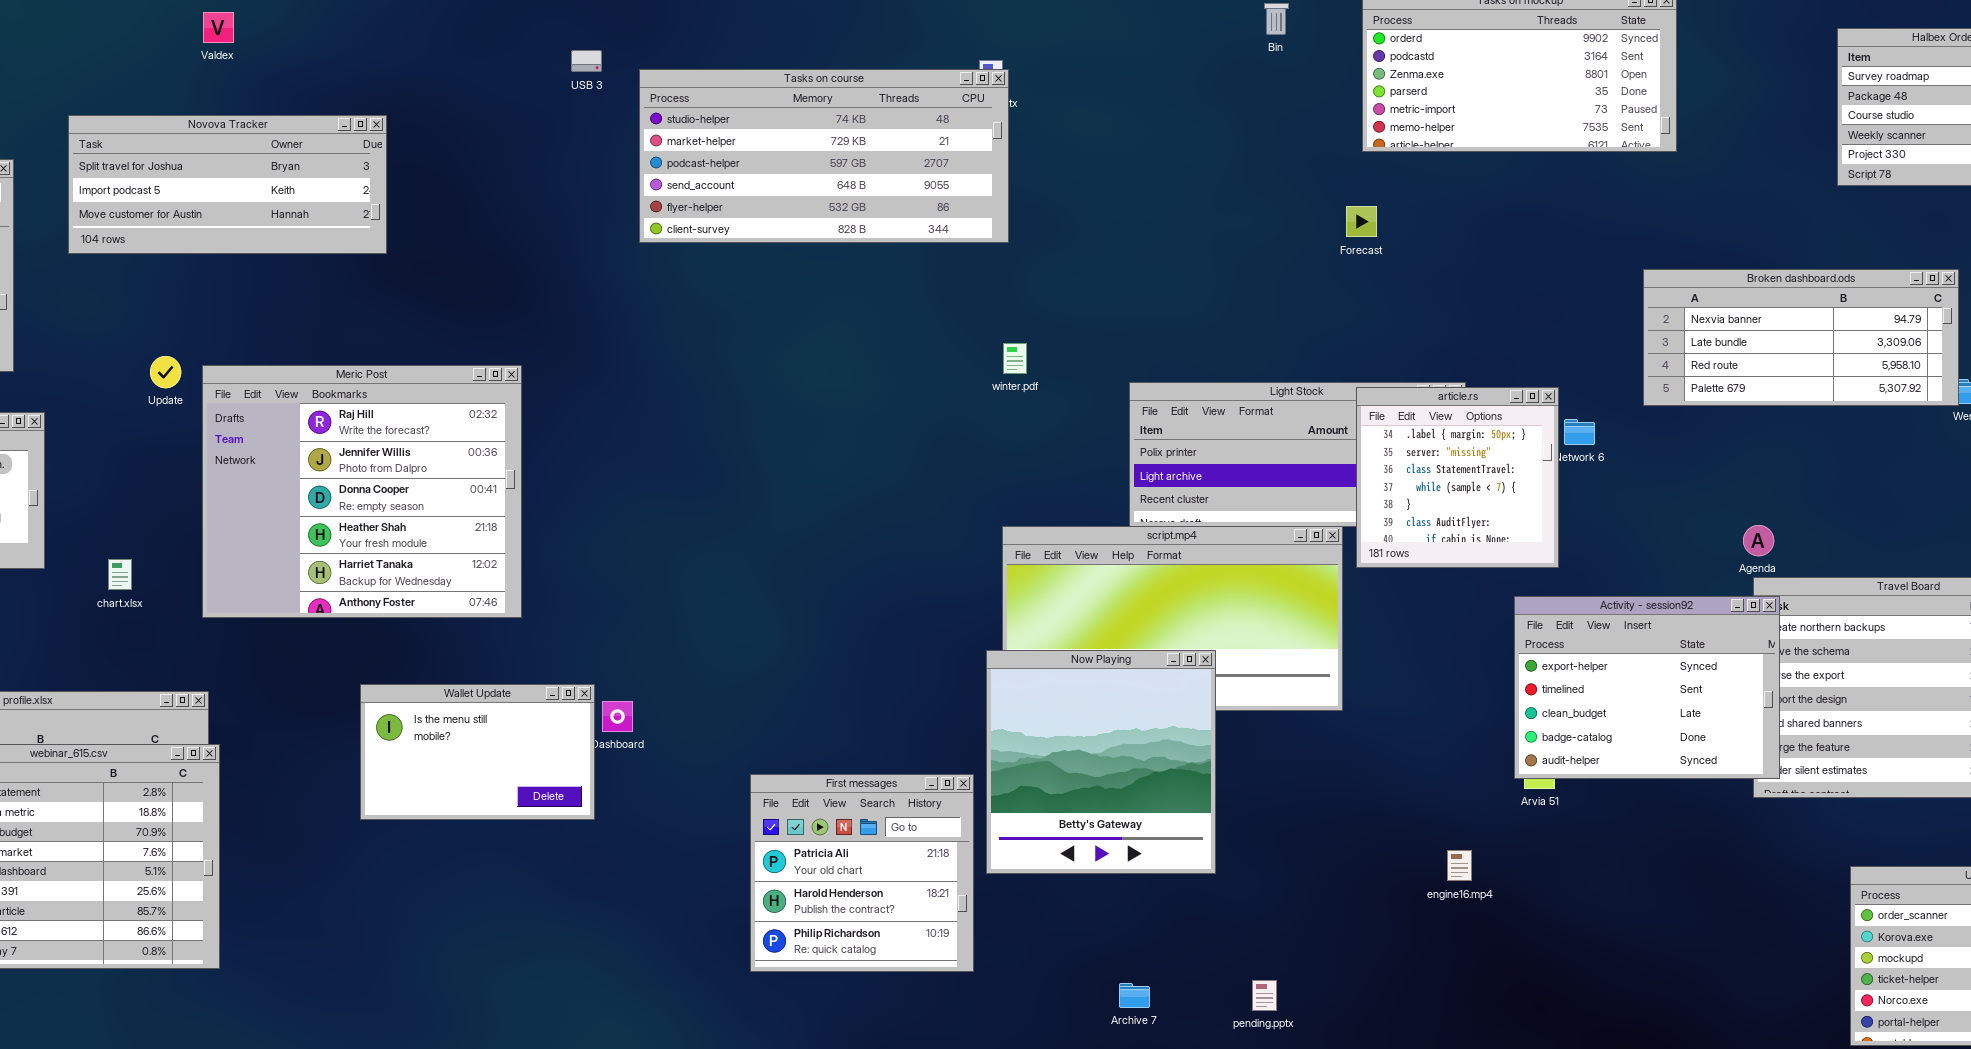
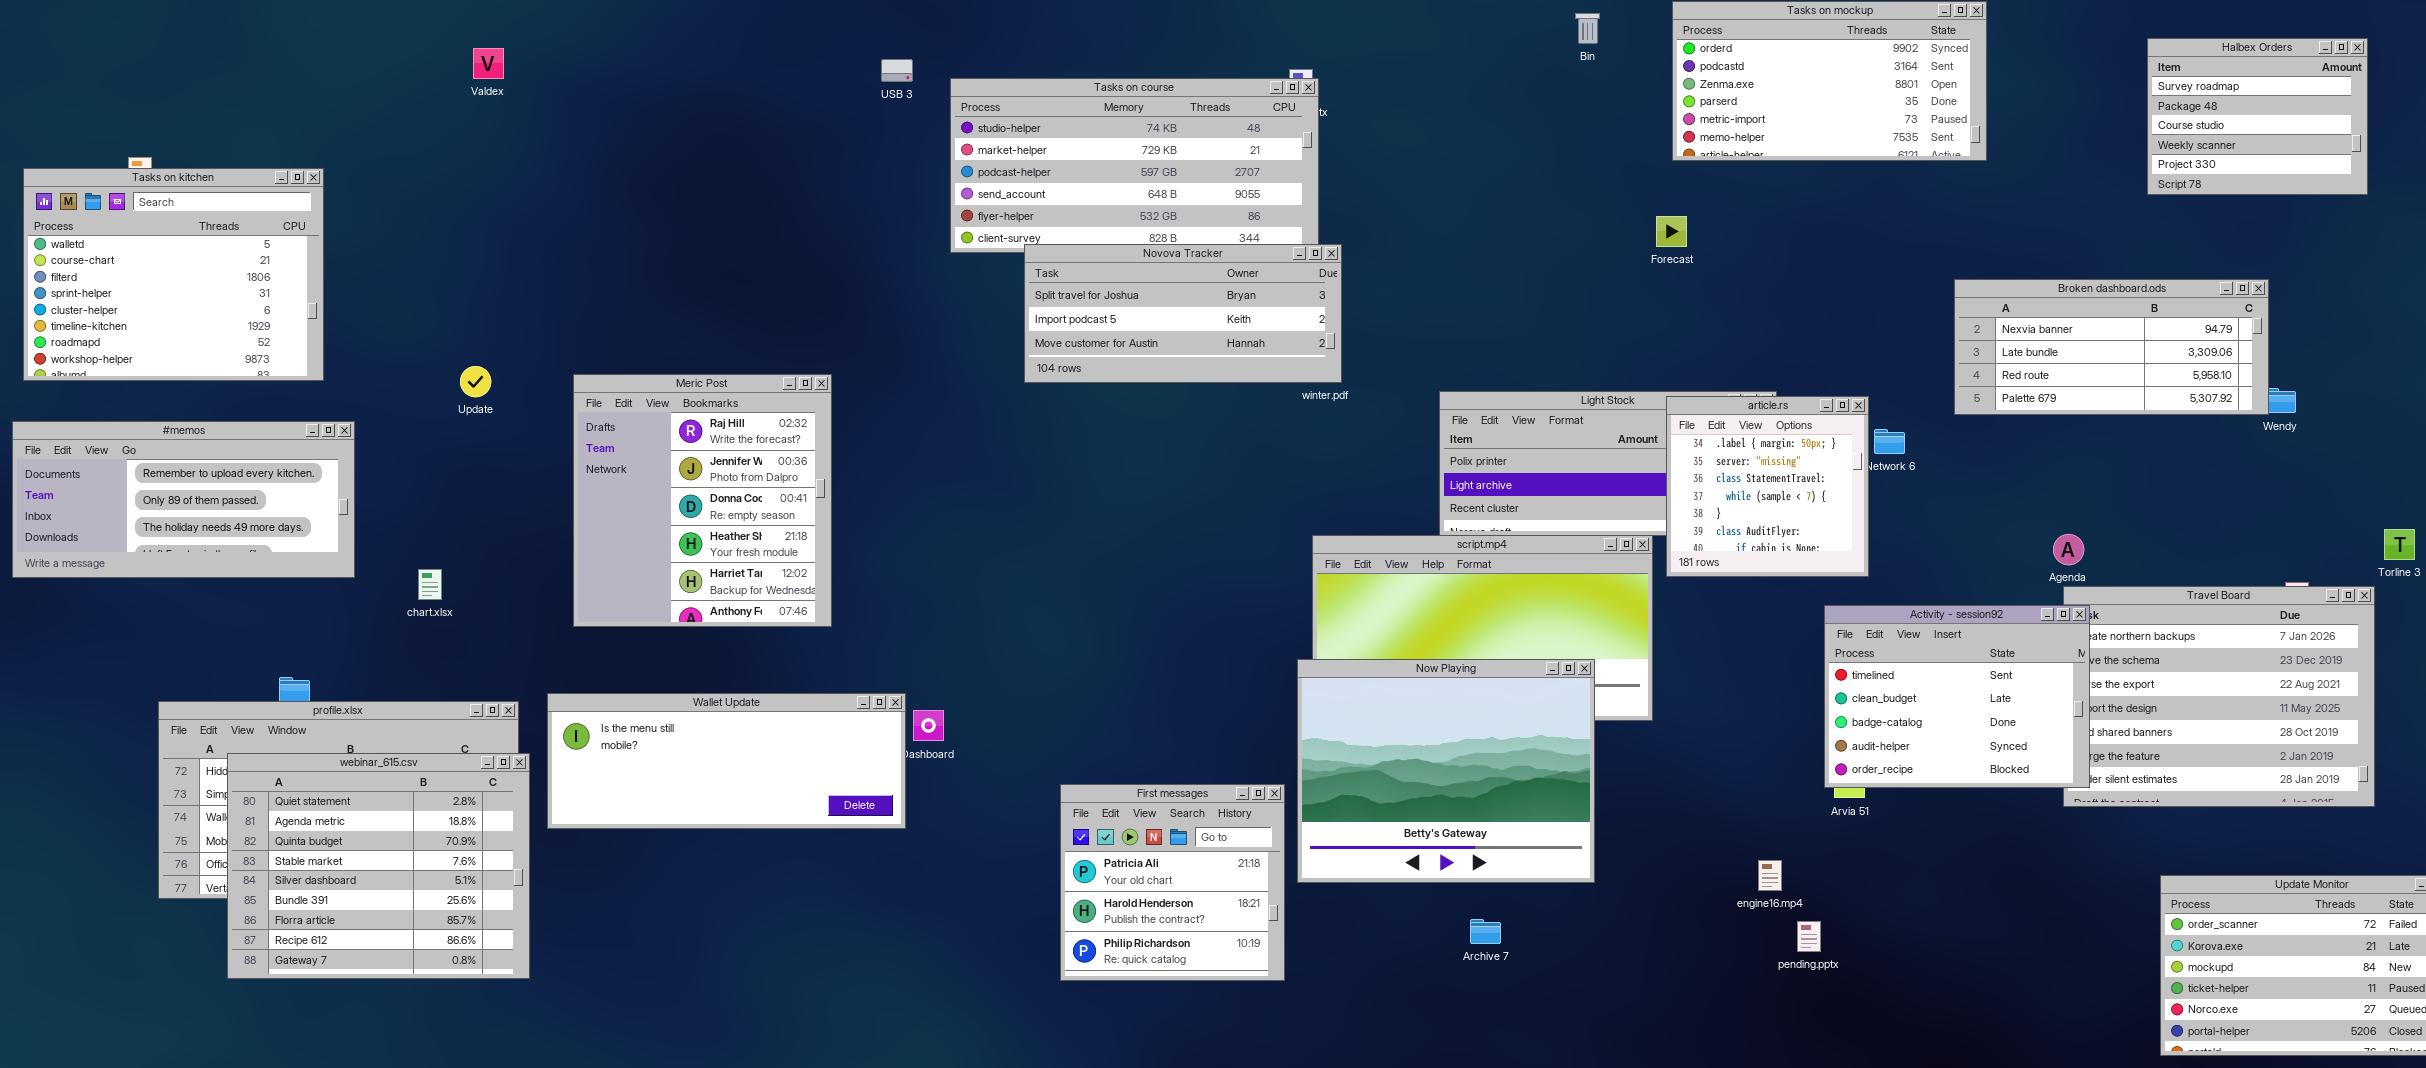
Valdex: [203,12,234,43] -> [473,48,504,79], moved
Novova Tracker: [68,115,387,254] -> [1024,244,1342,383], moved
Meric Post: [202,365,522,618] -> [573,374,832,627], resized
Activity - session92: [1514,596,1780,779] -> [1824,605,2090,788], scrolled down 1 row
Now Playing: [986,650,1216,874] -> [1297,659,1595,883], resized
Wallet Update: [360,684,595,820] -> [547,693,906,829], resized
pending.pptx: [1252,980,1277,1011] -> [1797,921,1821,952], moved
Archive 7: [1119,983,1150,1008] -> [1470,919,1501,944], moved

